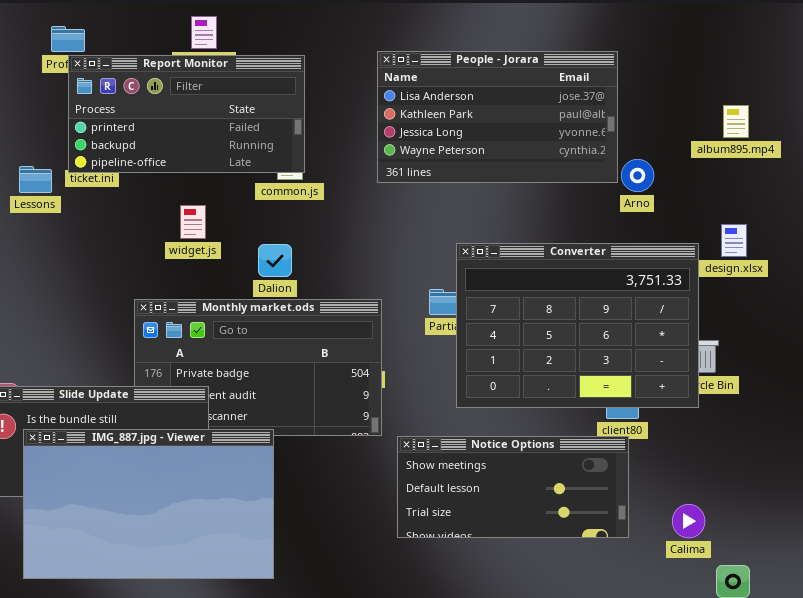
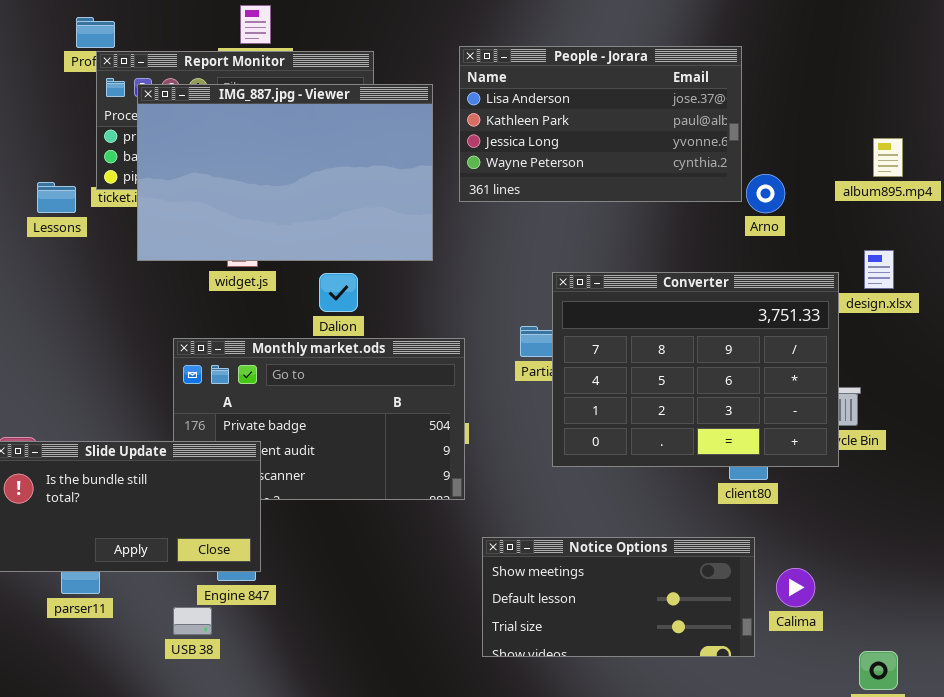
album895.mp4: [723,105,749,138] -> [873,138,903,177], moved
IMG_887.jpg - Viewer: [23,429,274,579] -> [137,84,433,261], moved
Notice Options: [397,436,629,538] -> [482,537,755,657], moved
Calima: [672,504,705,538] -> [776,568,815,607], moved

